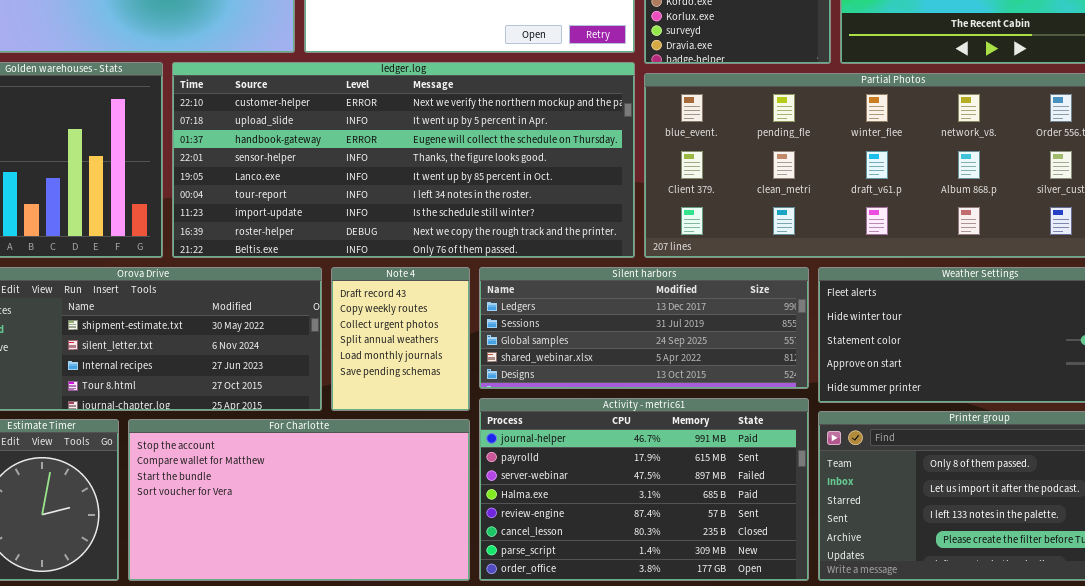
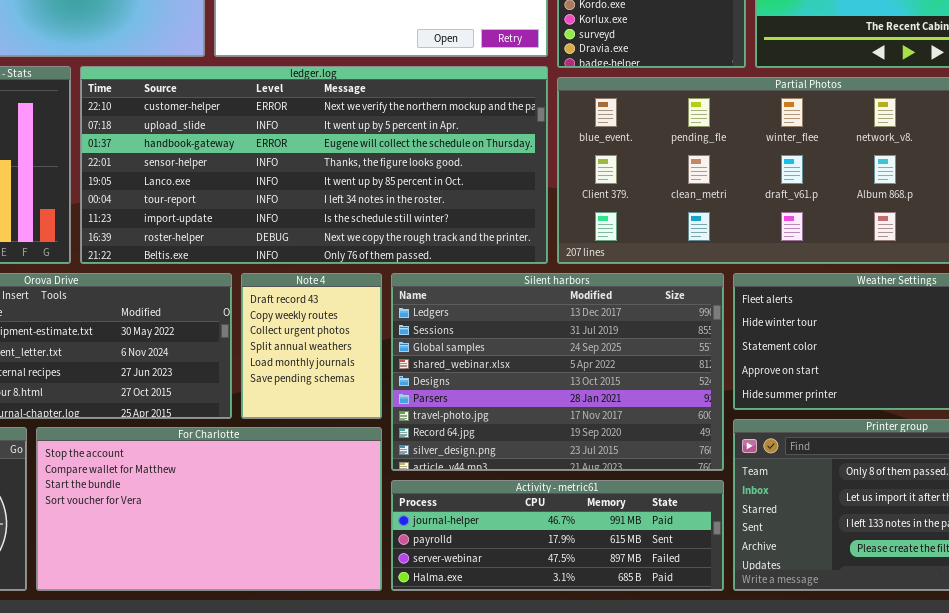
Silent harbors: [479,267,809,389] -> [391,273,724,471], resized
Activity - metric61: [479,398,809,581] -> [391,480,724,591], resized

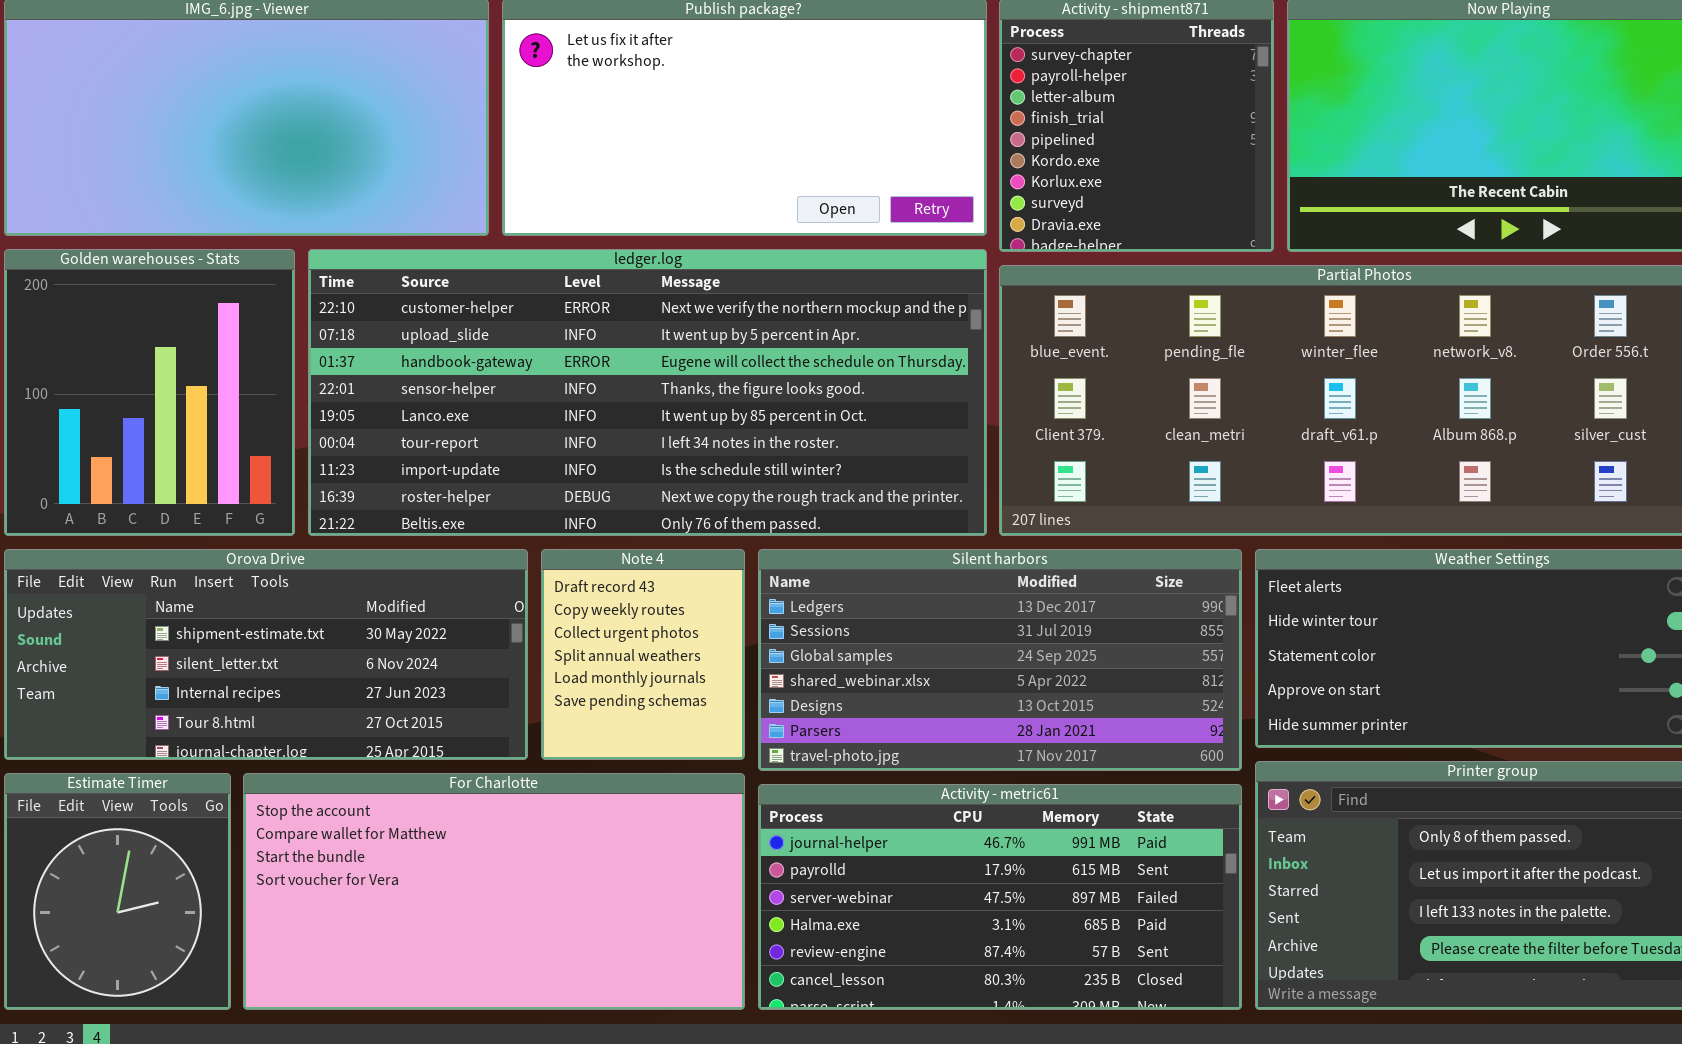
Silent harbors: [391,273,724,471] -> [758,549,1242,771], resized
Activity - metric61: [391,480,724,591] -> [758,784,1242,1010], resized

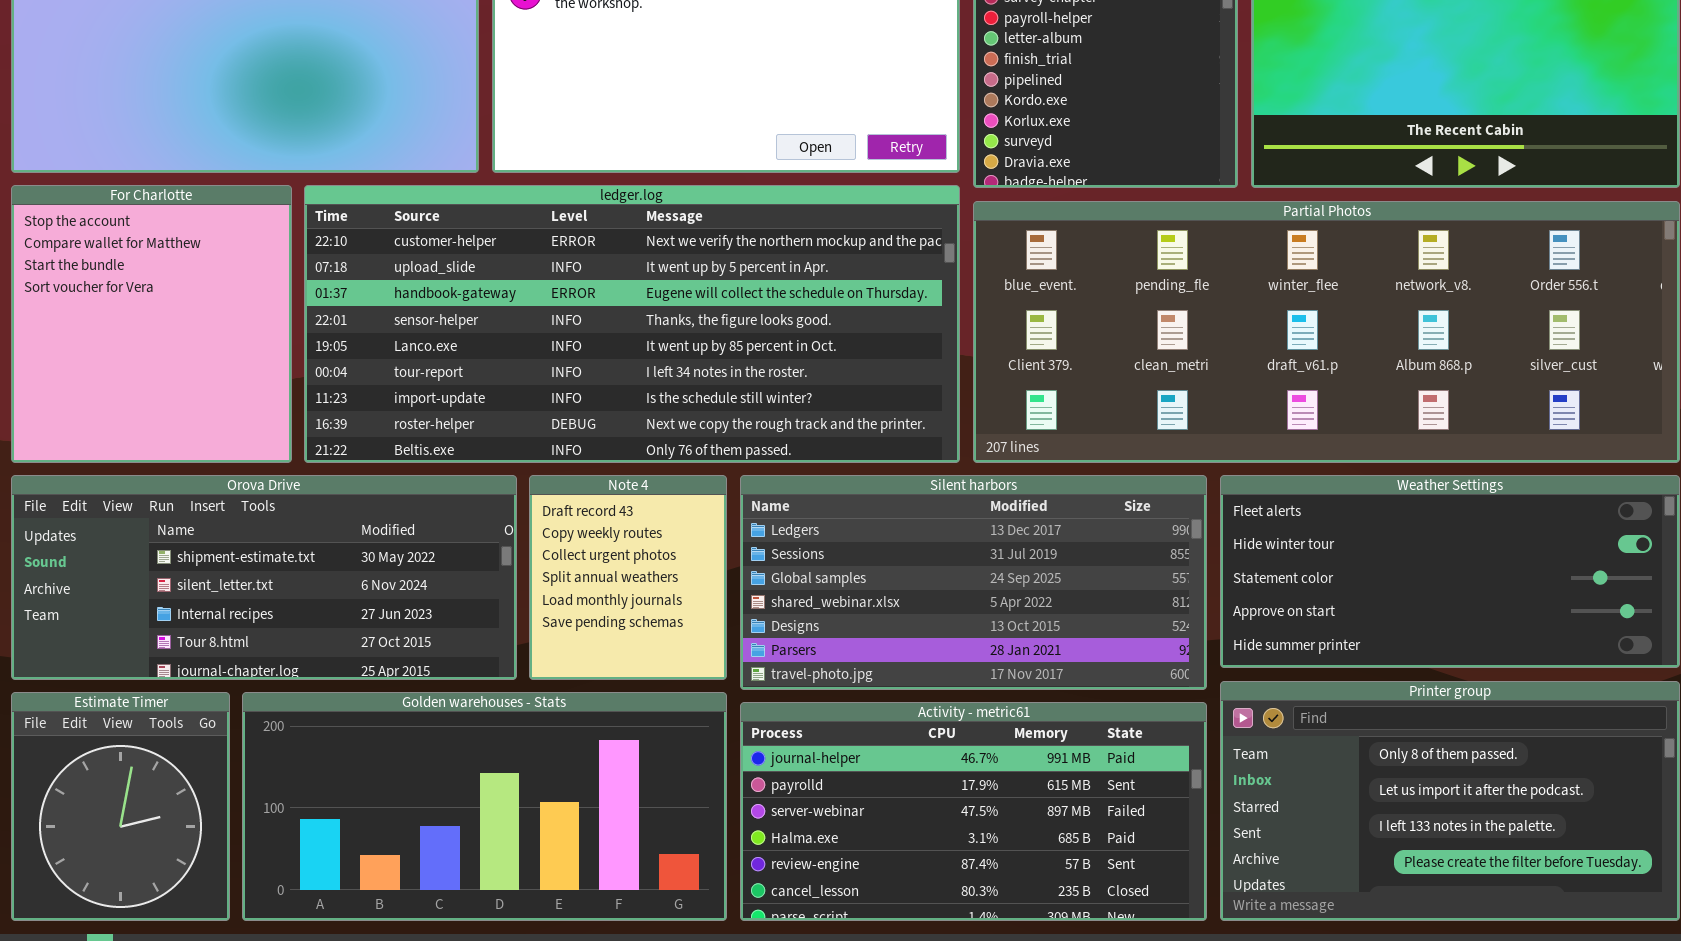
Golden warehouses - Stats: [4,249,295,536] -> [242,692,727,921], moved, resized
For Charlotte: [243,773,745,1010] -> [11,185,292,463], moved, resized

